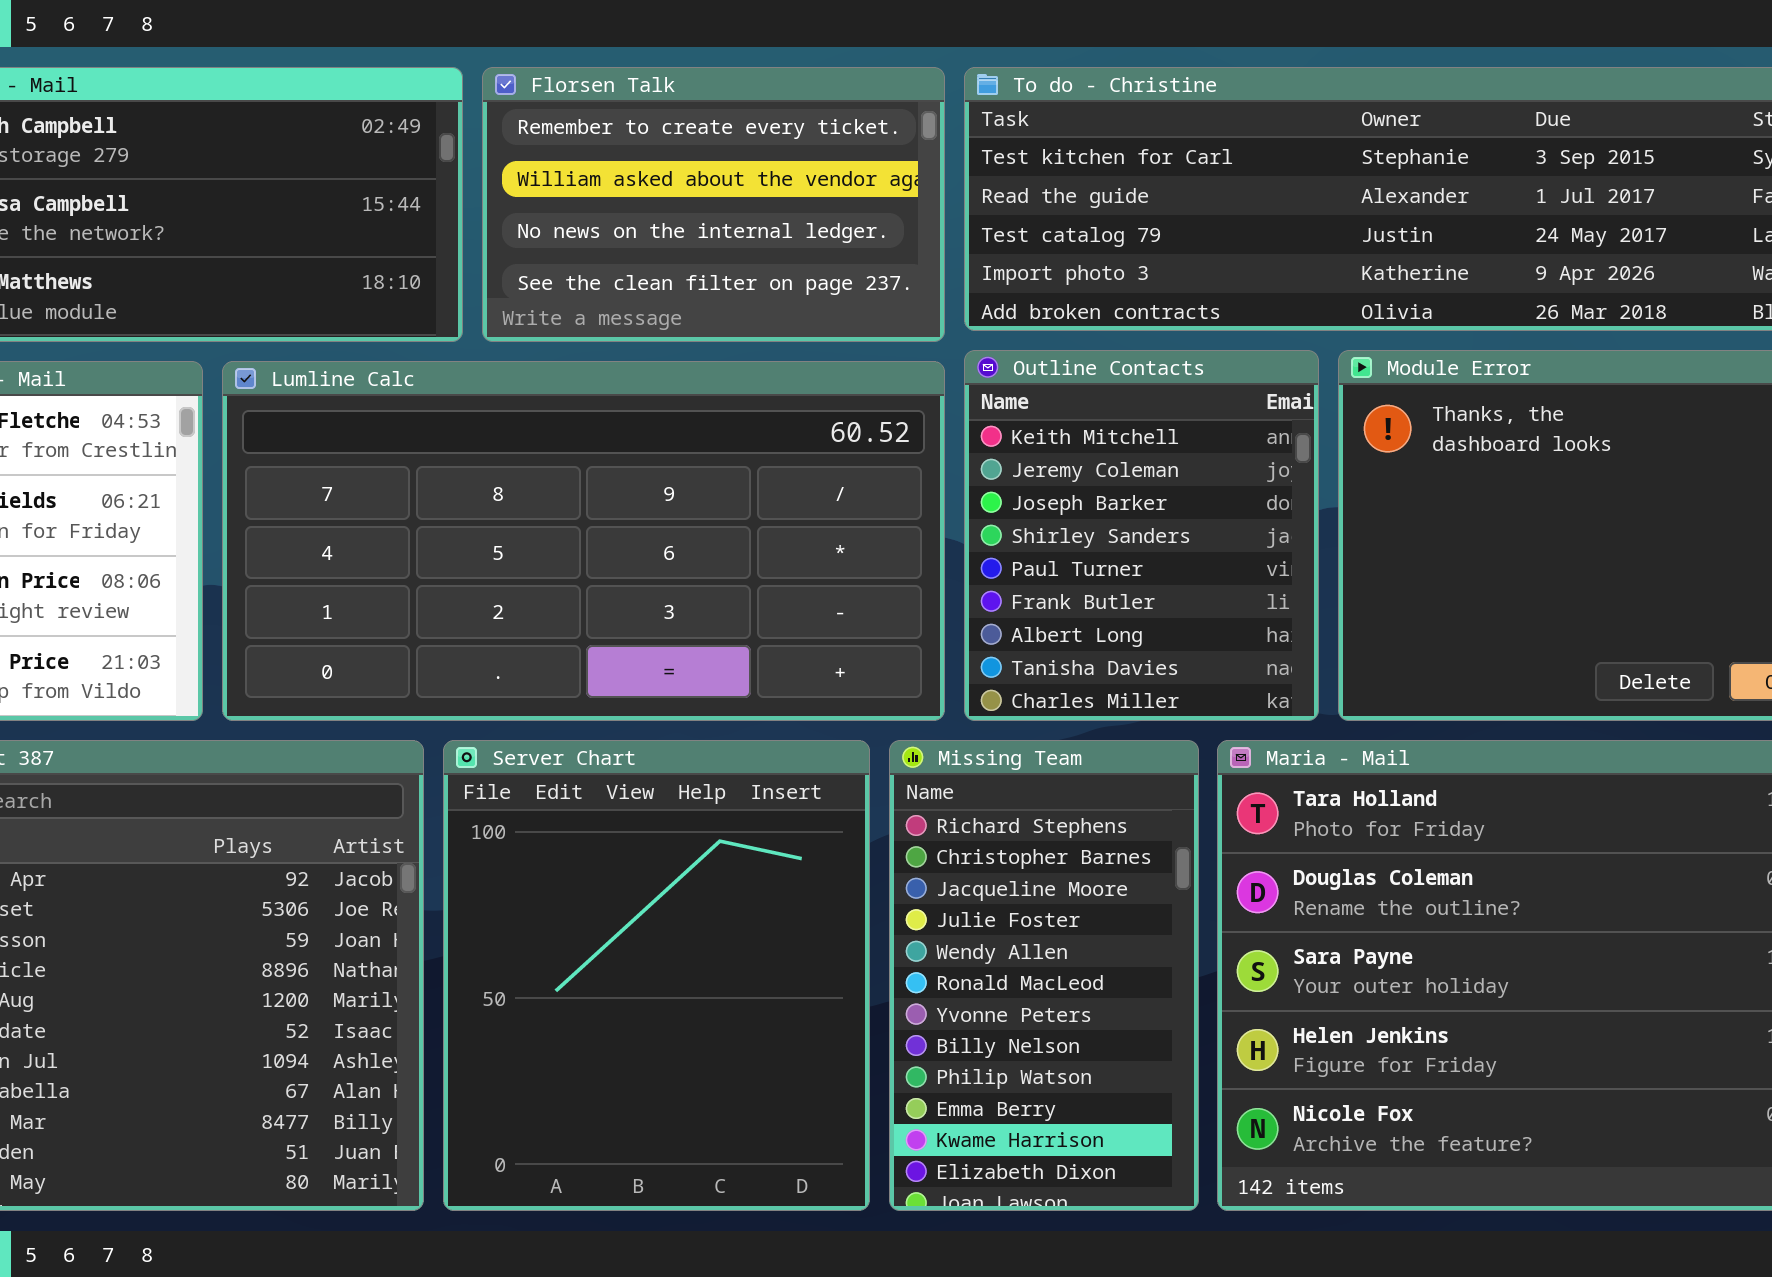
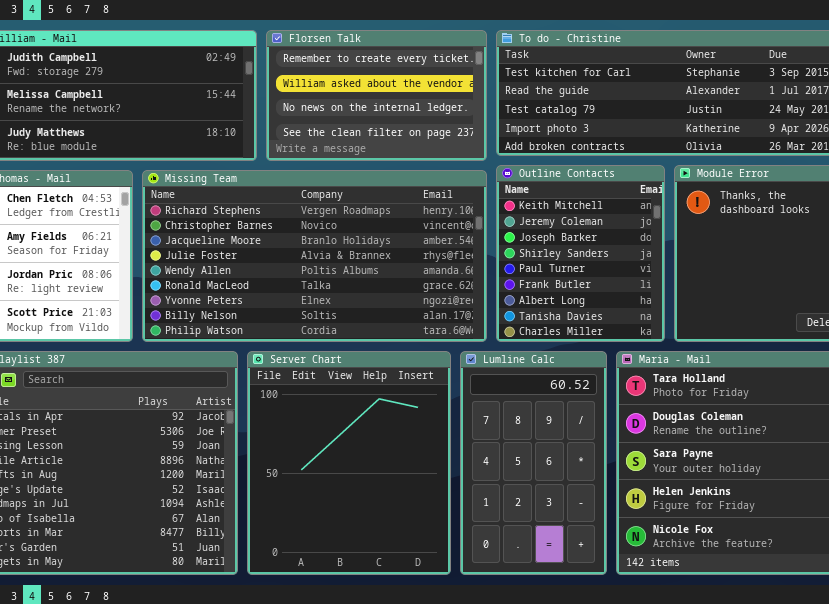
Lumline Calc: [222,361,945,721] -> [460,351,607,575], moved, resized
Missing Team: [889,740,1199,1211] -> [142,170,487,342], moved, resized

